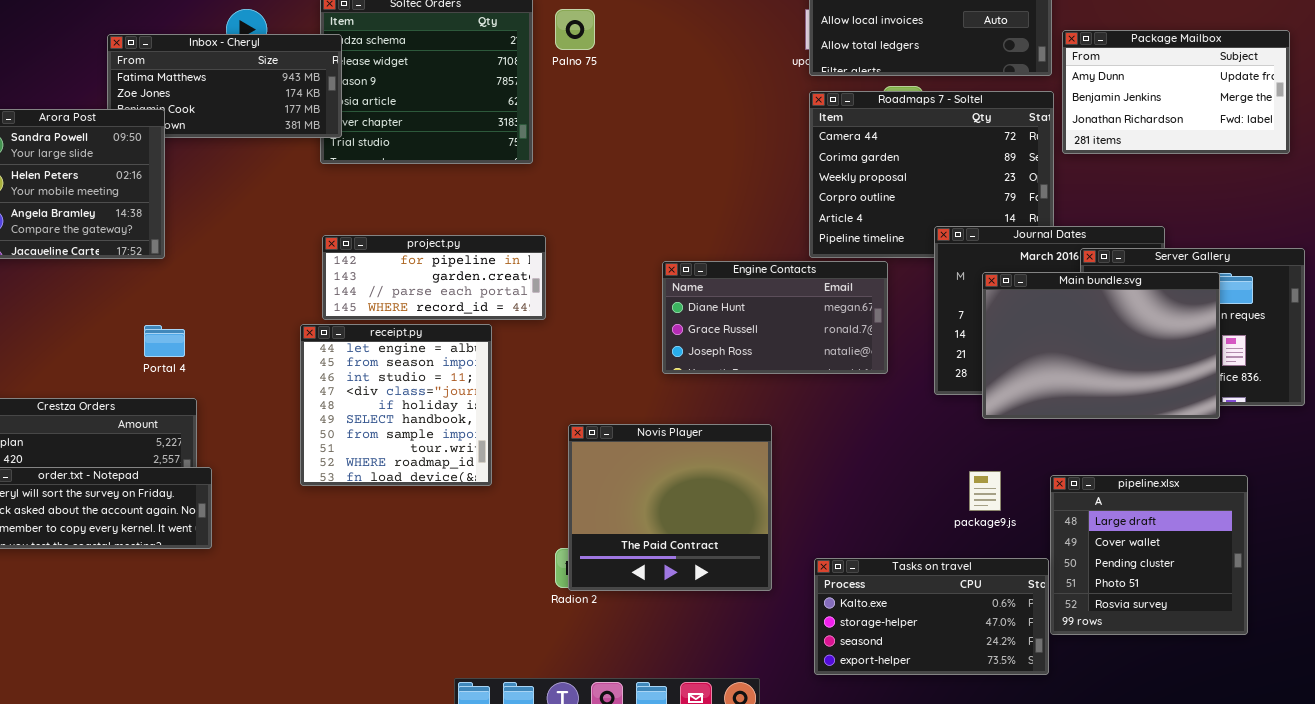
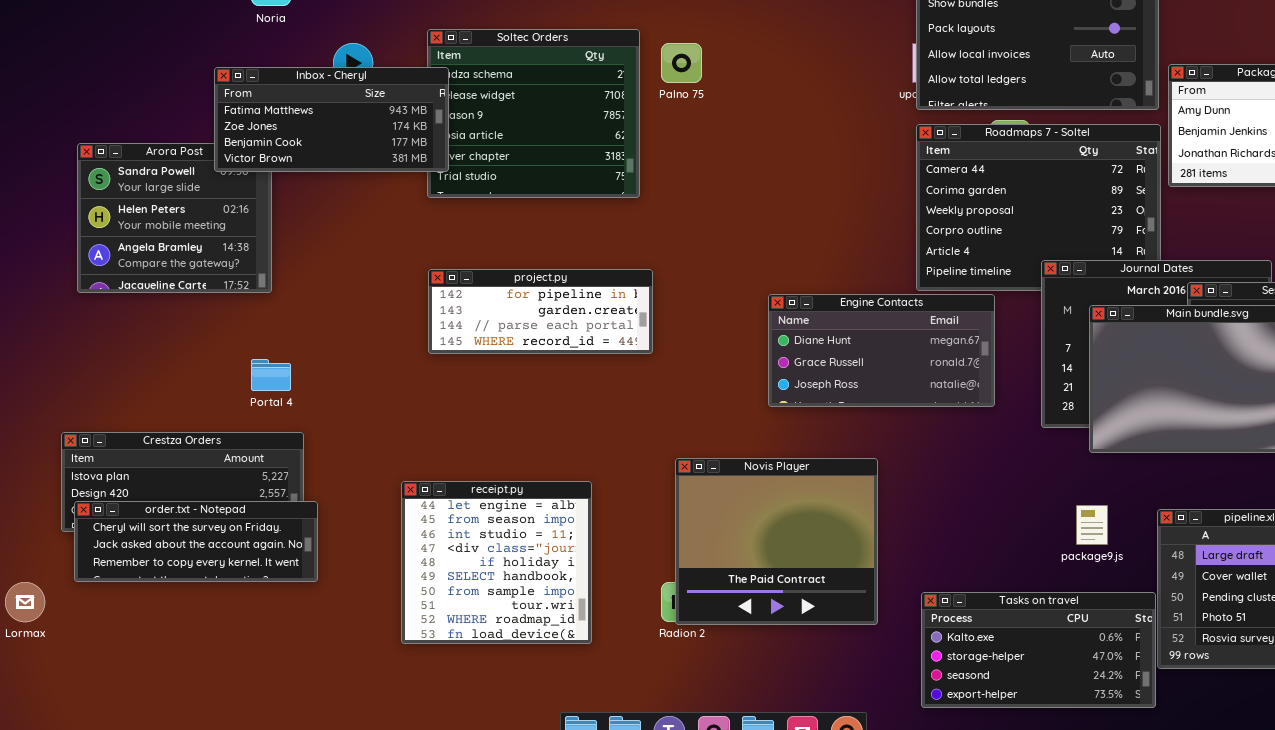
Inbox - Cheryl: [107,34,342,138] -> [214,67,449,172], raised
receipt.py: [300,324,492,486] -> [401,481,592,644], moved

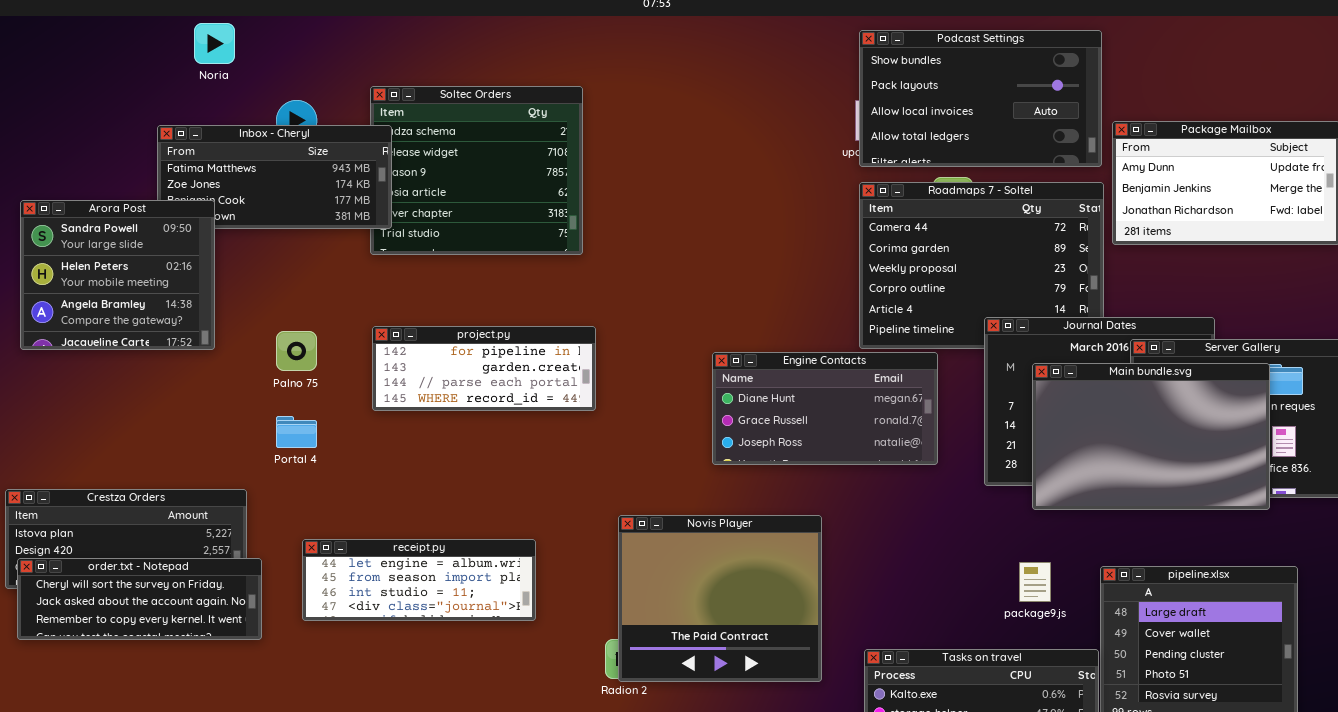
Palno 75: [661,43,702,83] -> [276,331,317,371], moved
Arora Post: [77,143,272,293] -> [20,200,215,350], raised
Portal 4: [251,359,291,391] -> [276,416,317,448], moved
receipt.py: [401,481,592,644] -> [302,539,536,621], resized

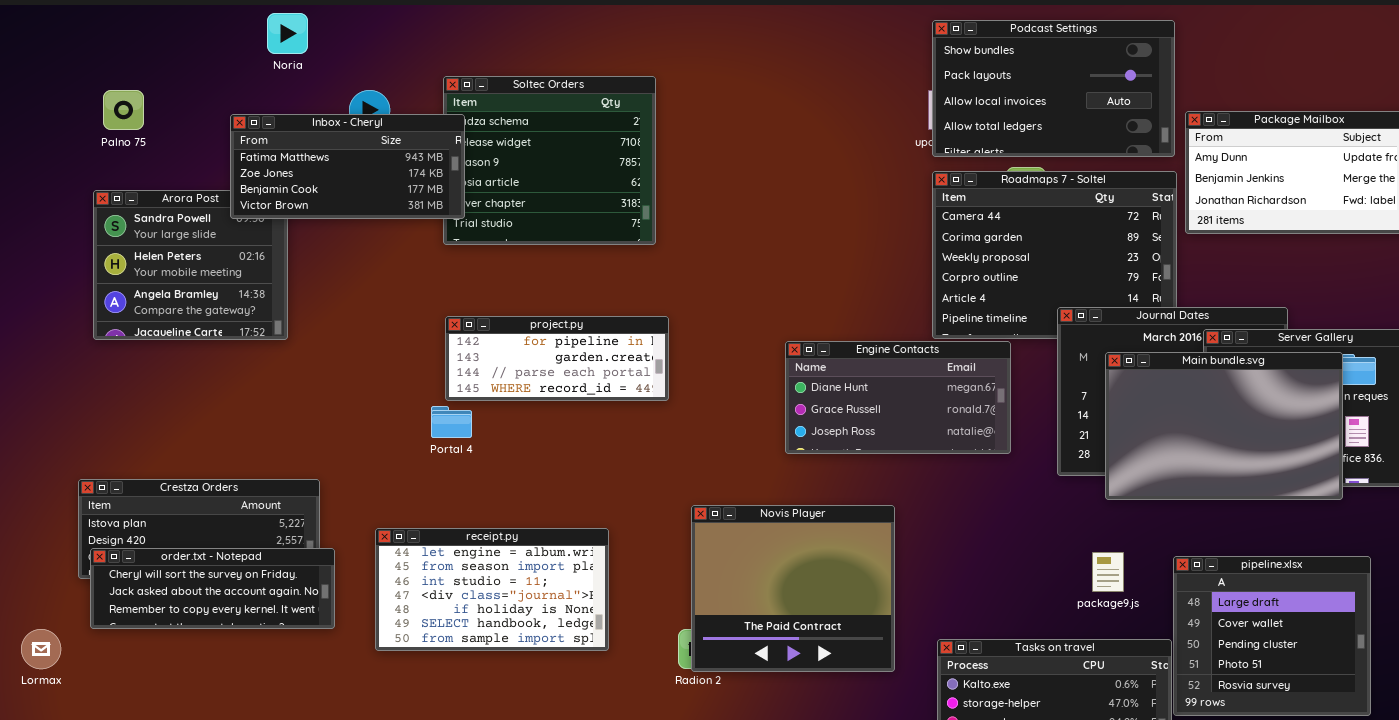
Inbox - Cheryl: [157,125,392,229] -> [230,114,465,219], raised
Palno 75: [276,331,317,371] -> [103,90,144,130], moved
Portal 4: [276,416,317,448] -> [431,406,472,438], moved
receipt.py: [302,539,536,621] -> [375,528,609,651], resized

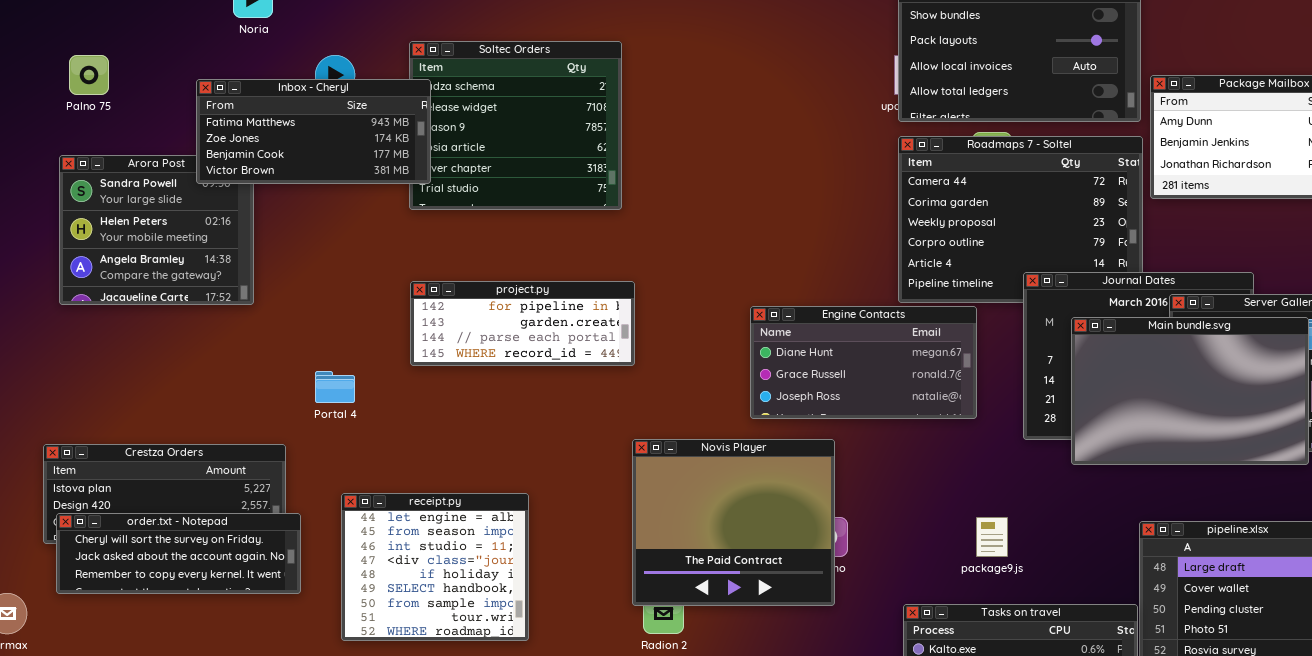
Portal 4: [431,406,472,438] -> [315,371,355,403], moved
Novis Player: [691,505,895,672] -> [632,439,835,606], moved
receipt.py: [375,528,609,651] -> [341,493,529,641], resized
package9.js: [1092,552,1124,592] -> [976,517,1008,557], moved

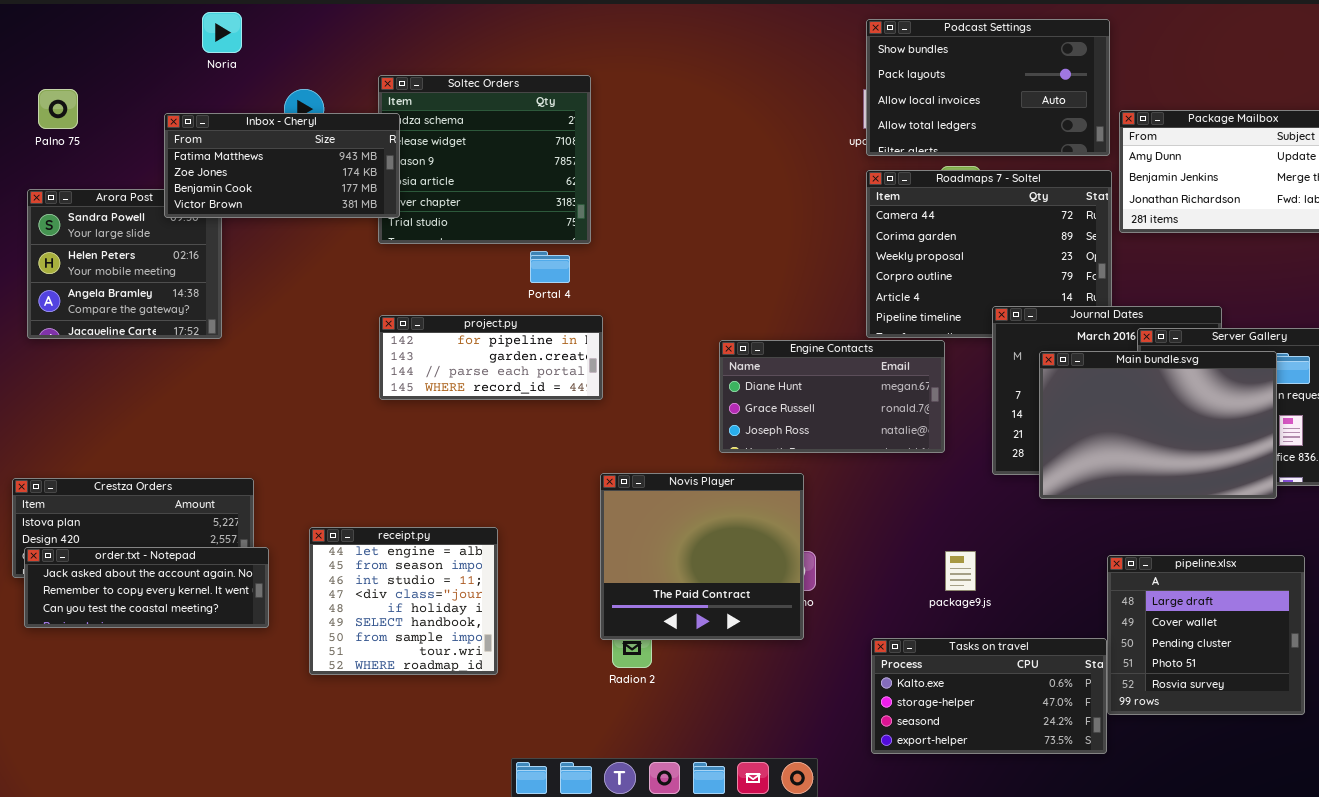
Portal 4: [315,371,355,403] -> [530,251,570,283], moved
order.txt - Notepad: [56,513,301,594] -> [24,547,269,628], scrolled down 1 row

